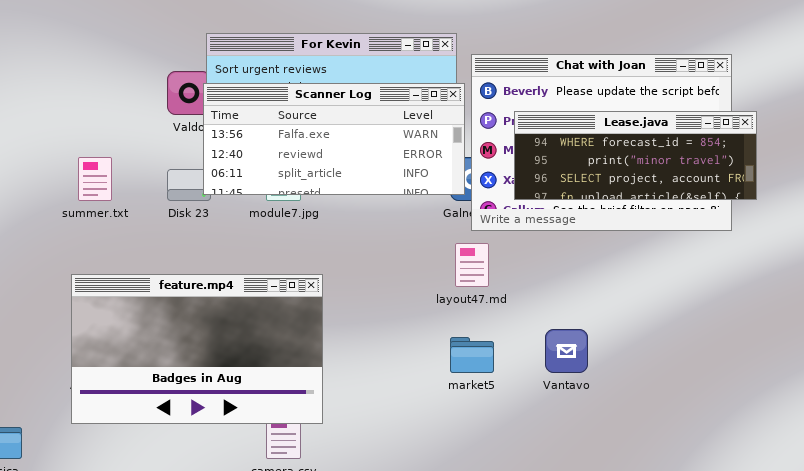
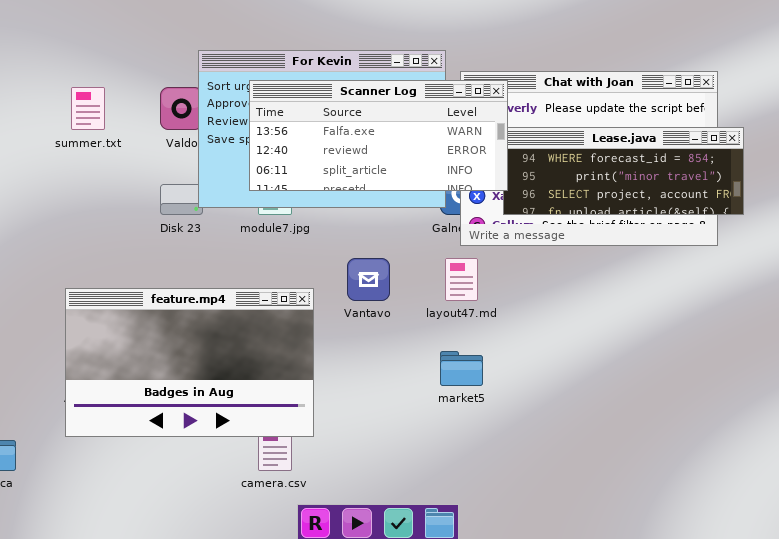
Scanner Log: [203,83,465,195] -> [249,80,508,191], moved
summer.txt: [78,157,112,201] -> [71,87,105,130], moved
Vantavo: [545,329,588,373] -> [347,258,390,301], moved

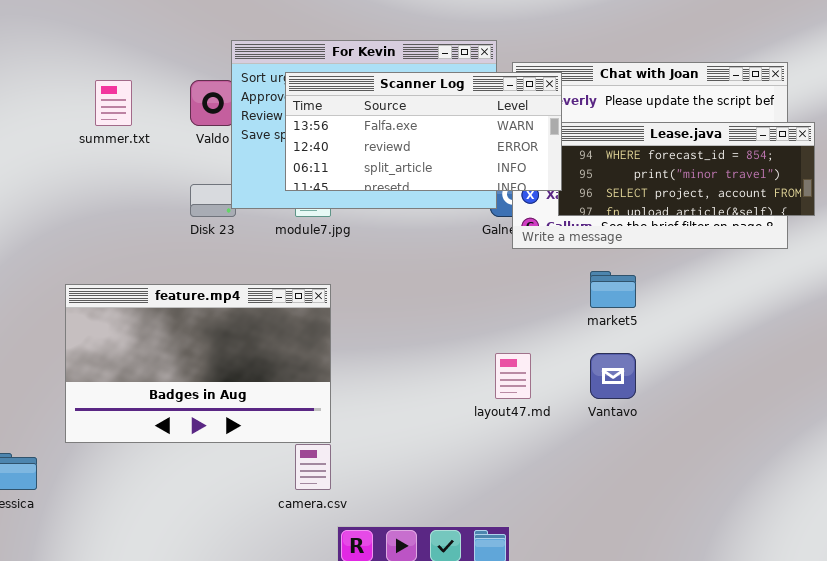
Vantavo: [347,258,390,301] -> [590,353,636,399], moved
layout47.md: [445,258,478,301] -> [495,353,531,399], moved
feature.mp4: [65,288,314,437] -> [65,284,331,443], moved
market5: [440,351,483,386] -> [590,271,636,308], moved

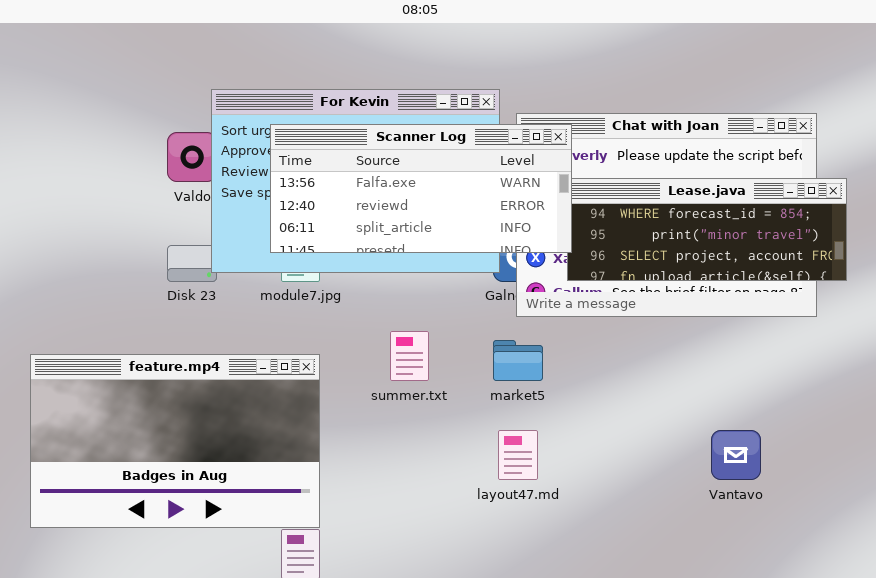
summer.txt: [95,80,132,126] -> [390,331,429,381], moved
market5: [590,271,636,308] -> [493,340,543,381], moved
Vantavo: [590,353,636,399] -> [711,430,761,480], moved

